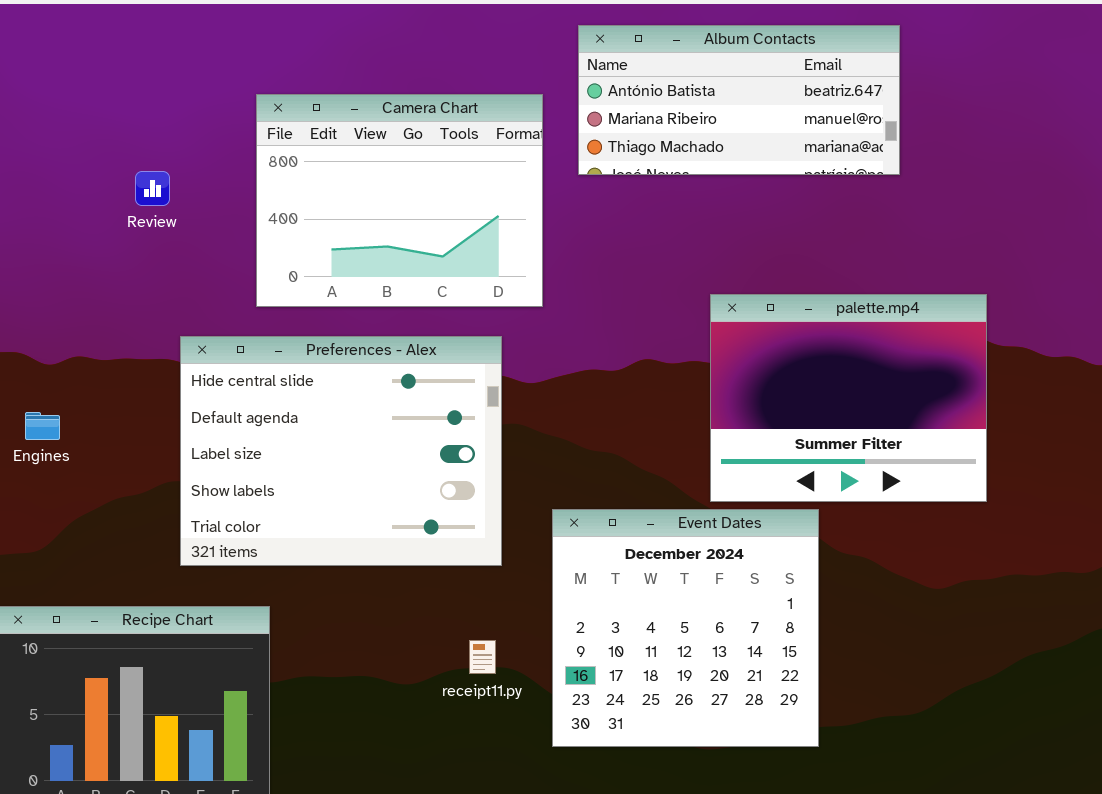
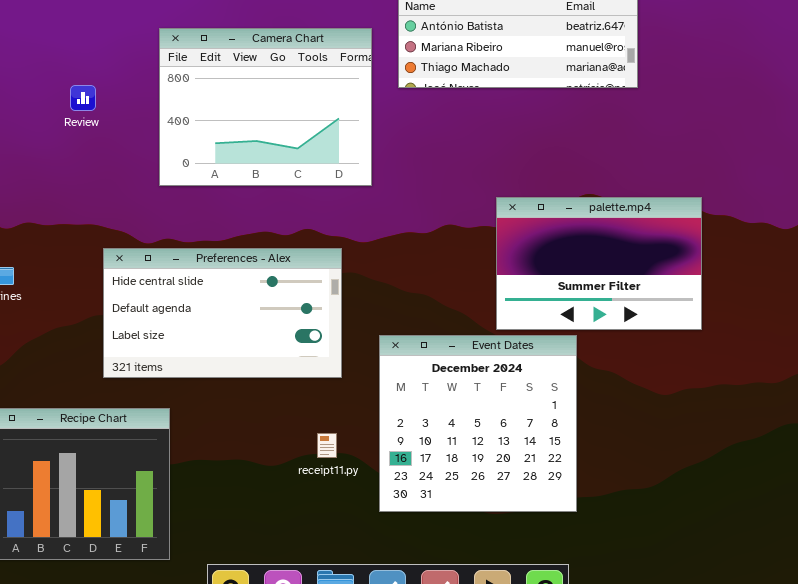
palette.mp4: [710,294,987,502] -> [496,197,702,330], resized
Preferences - Alex: [180,336,502,566] -> [103,248,342,378], resized

